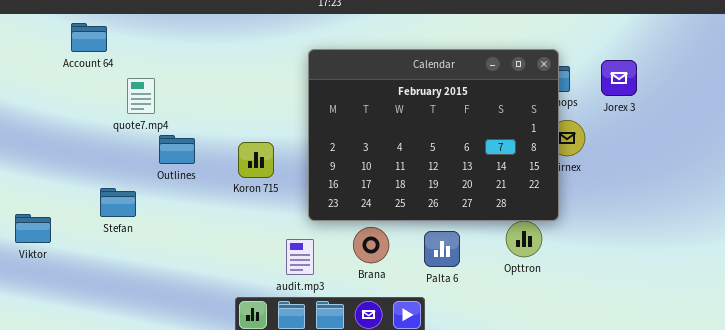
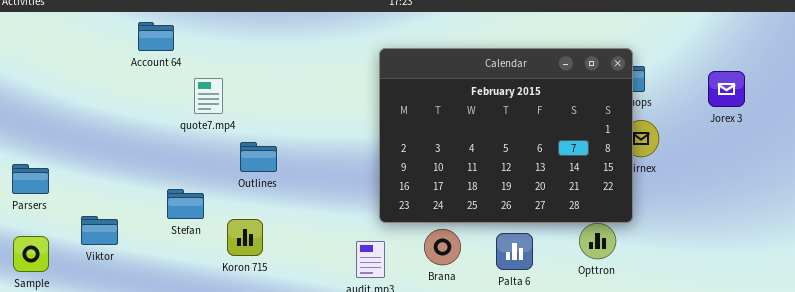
Jorex 3: [601,60,637,96] -> [708,71,745,107], moved
Outlines: [159,135,195,164] -> [240,142,277,172], moved
Koron 715: [238,142,274,178] -> [227,219,263,256], moved

